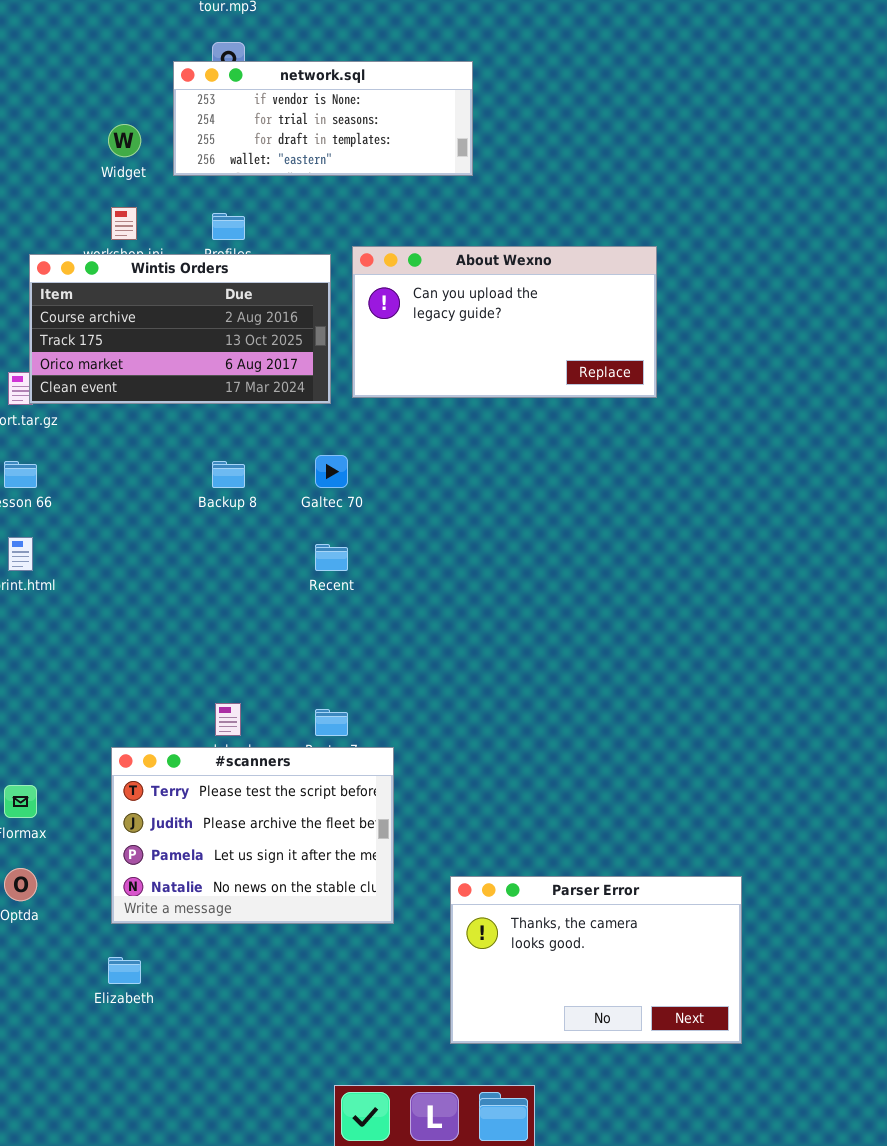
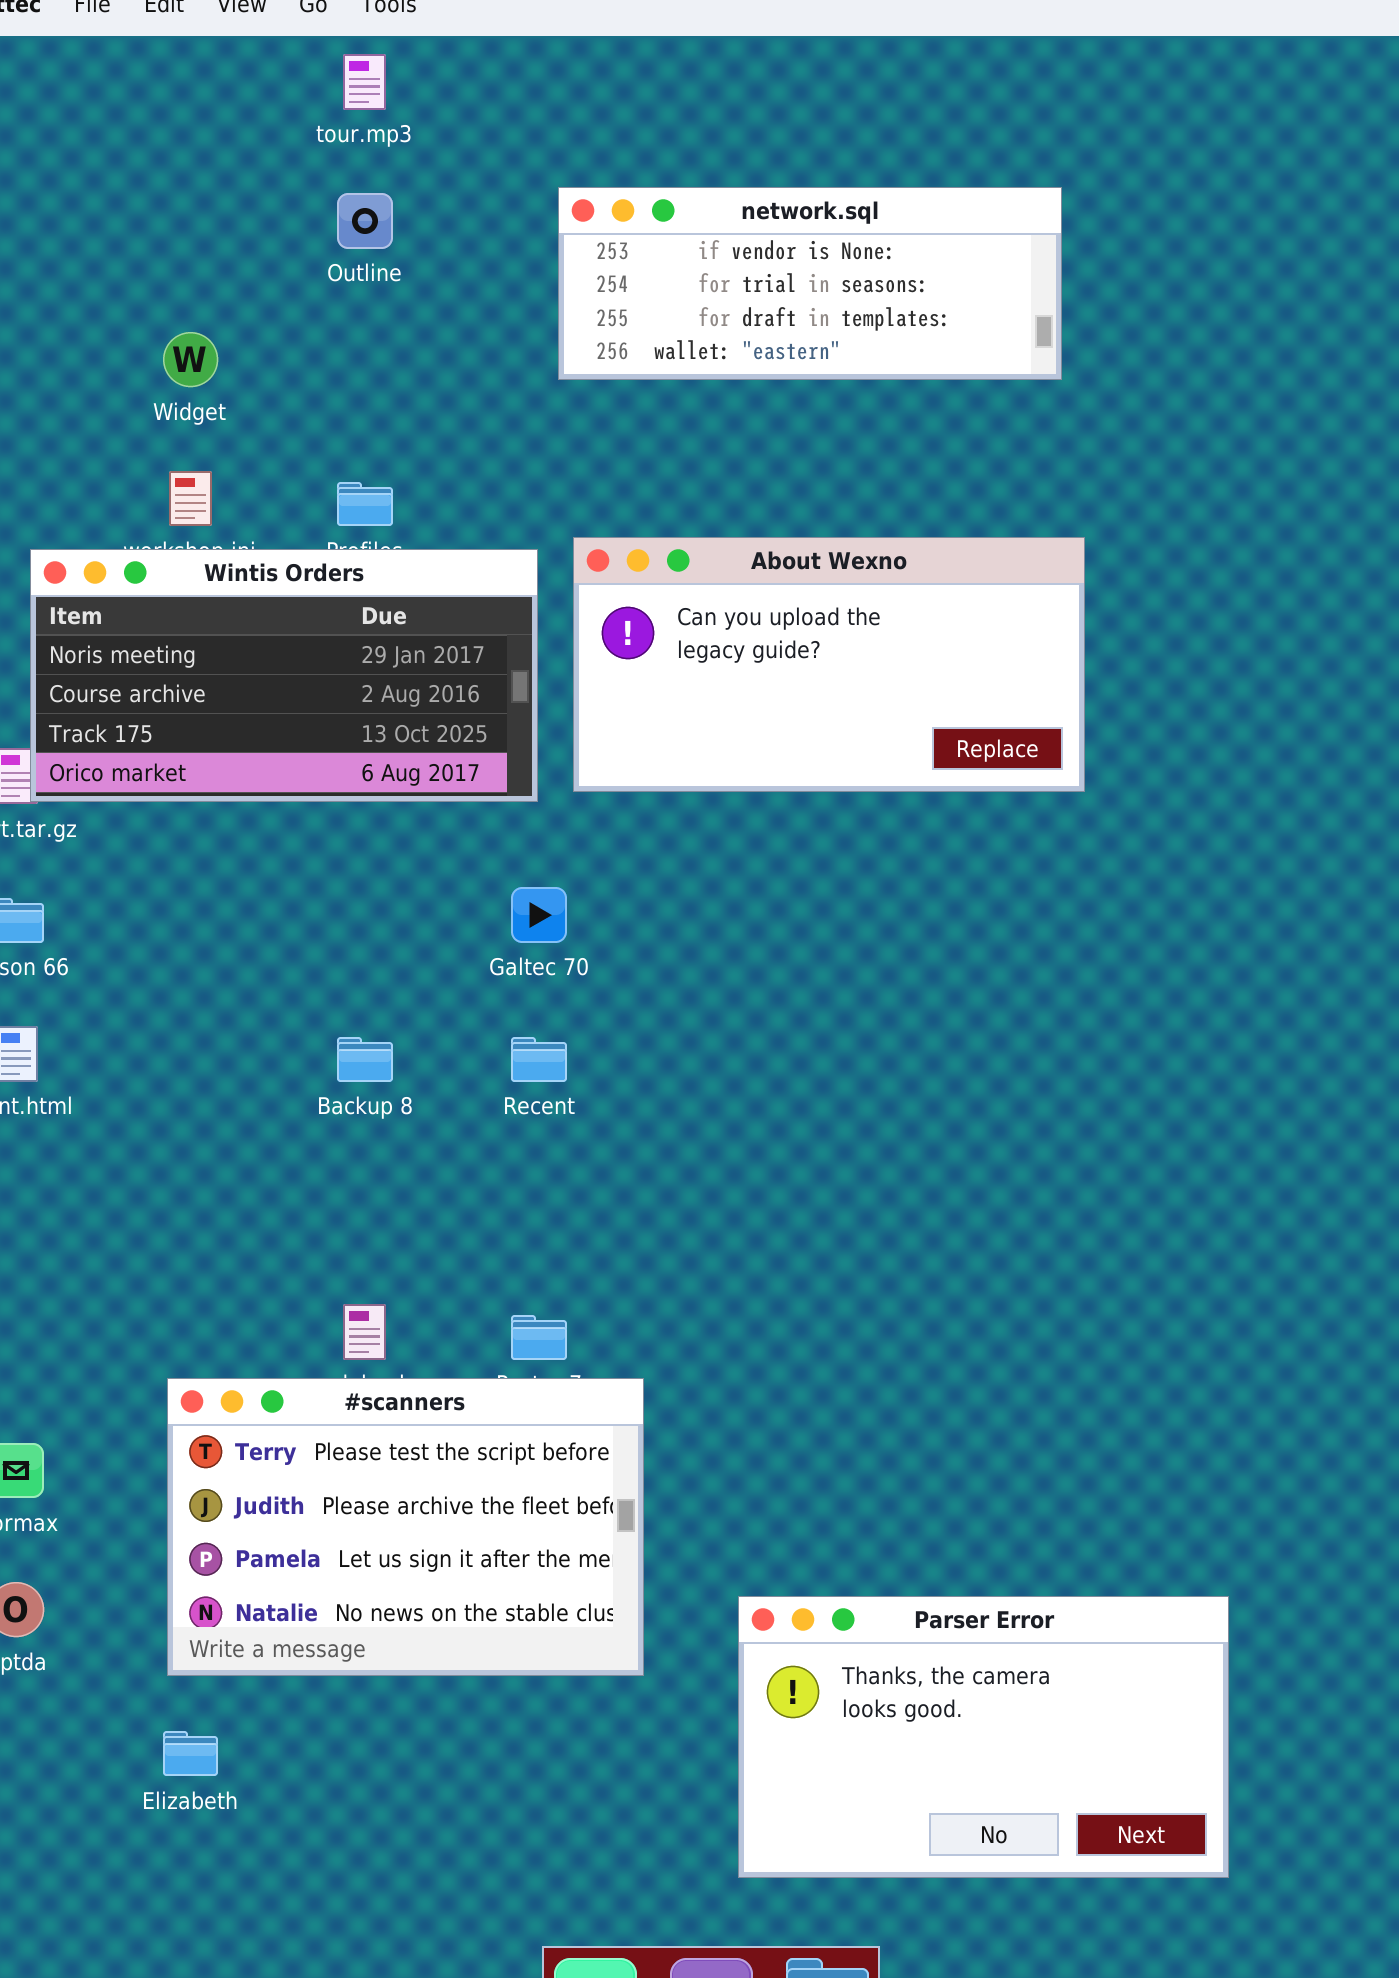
network.sql: [173,61,473,176] -> [558,187,1062,380], moved
Wintis Orders: [29,254,331,404] -> [30,549,538,802], scrolled up 1 row
Backup 8: [212,461,245,488] -> [337,1037,393,1082], moved

